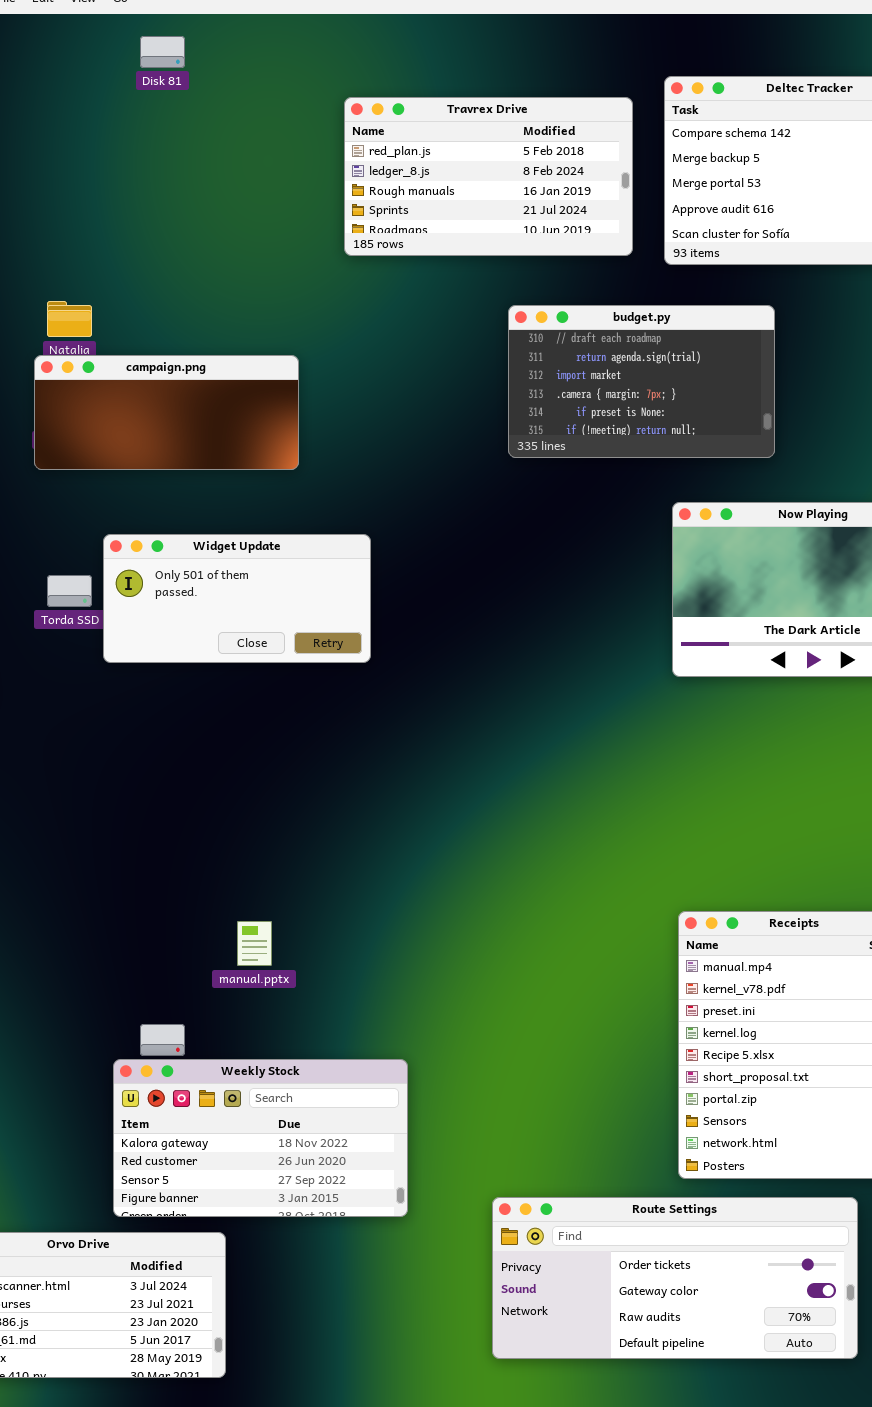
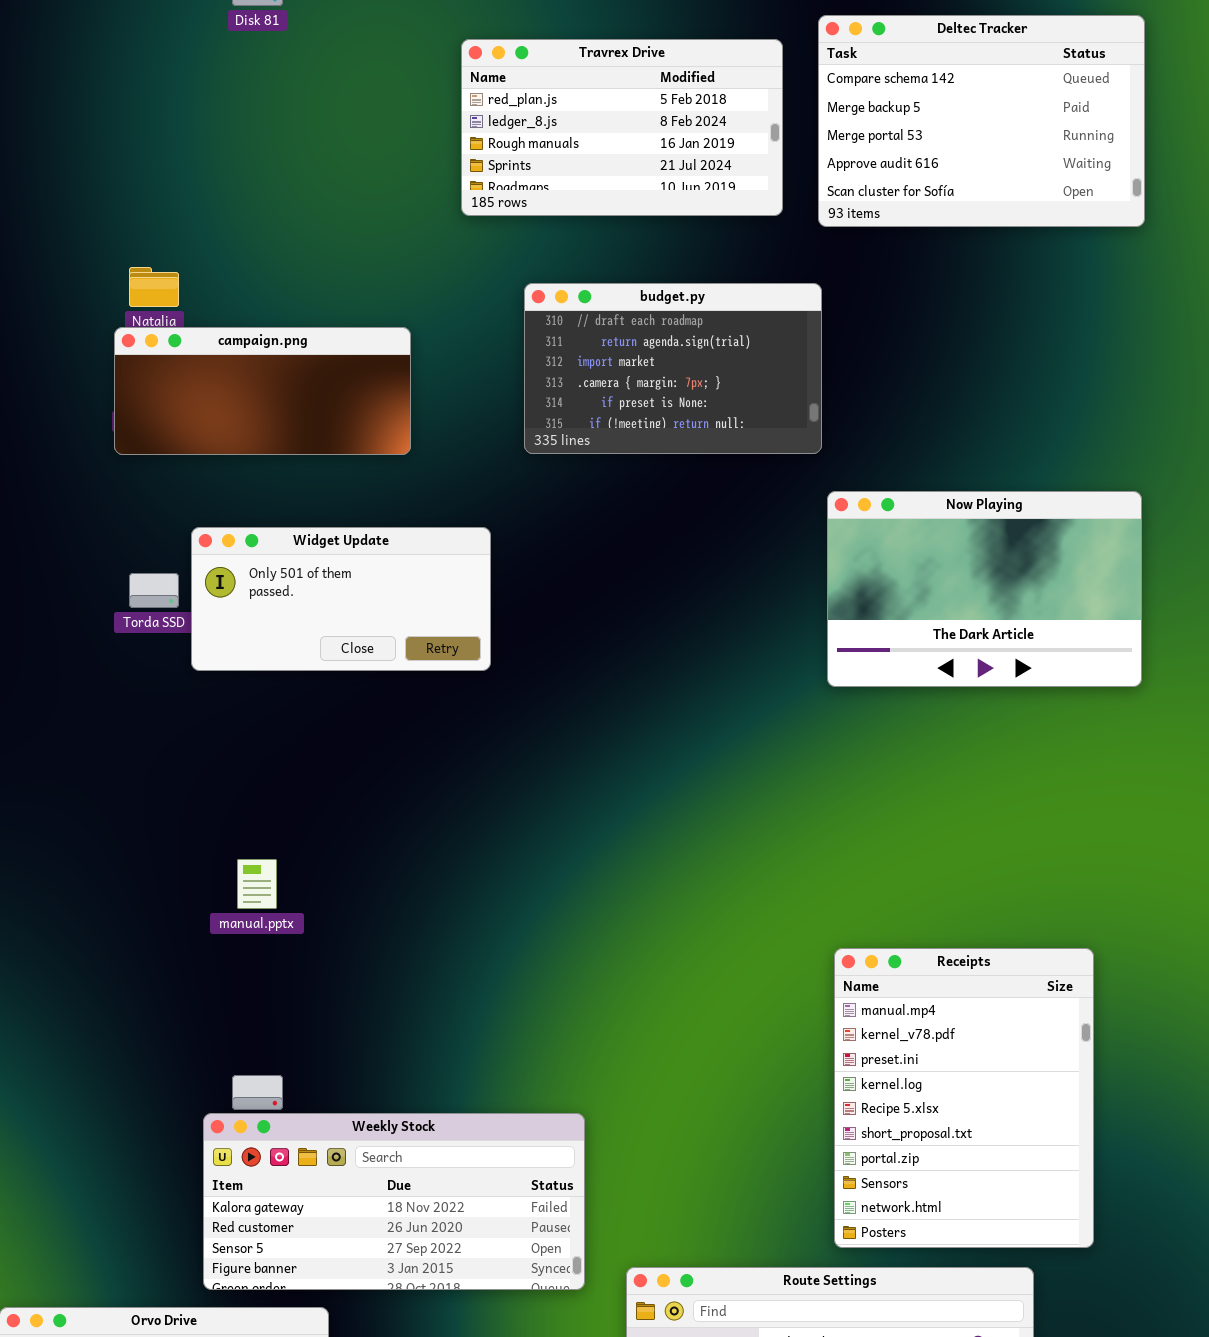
budget.py: [508,305,775,458] -> [524,283,822,454], moved
manual.pptx: [237,921,272,966] -> [237,859,277,909], moved
Weekly Stock: [113,1059,408,1217] -> [203,1113,585,1290], resized

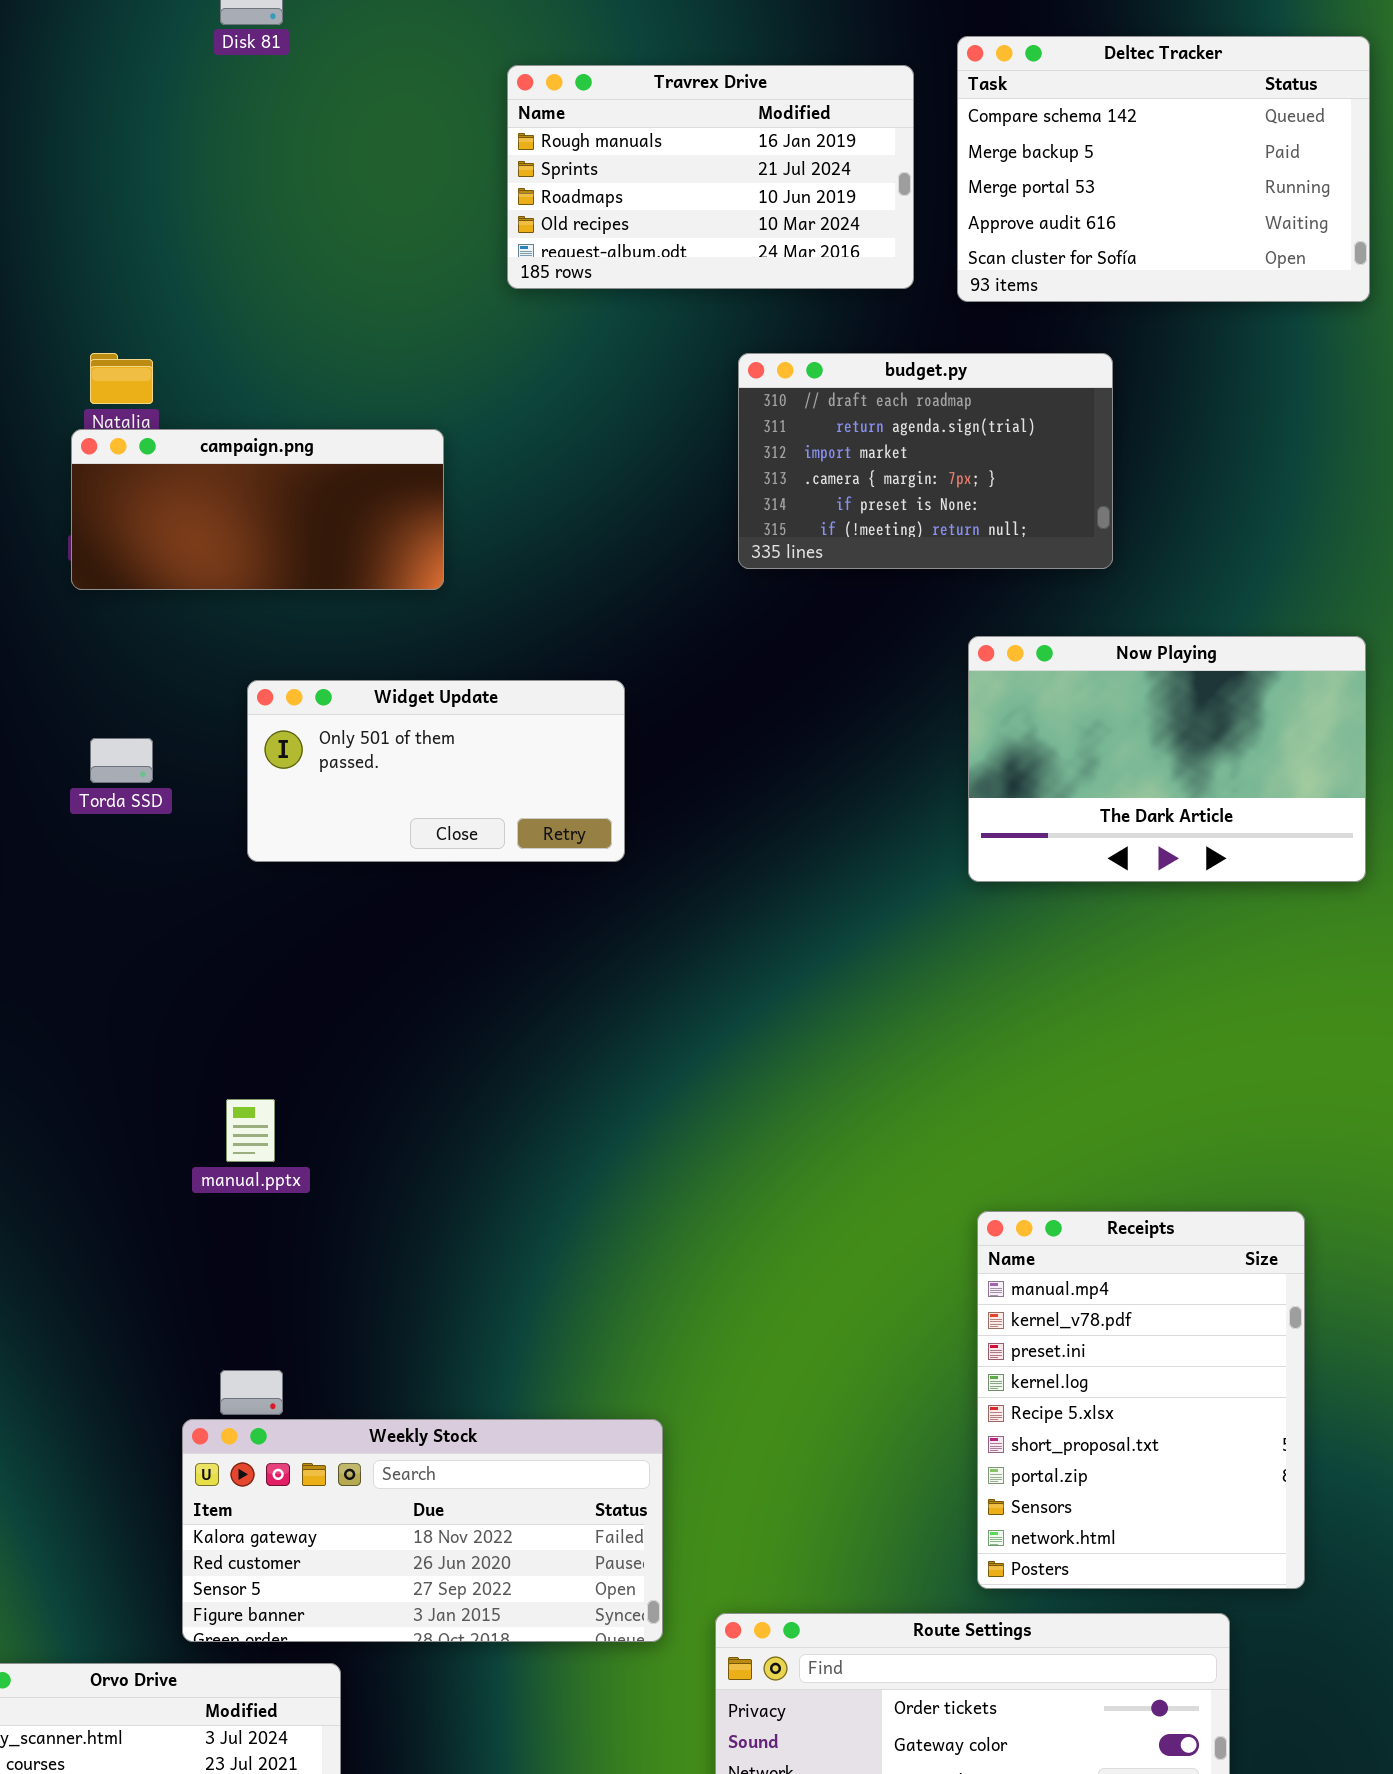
Travrex Drive: [461,39,783,216] -> [507,65,914,289], scrolled down 2 rows
budget.py: [524,283,822,454] -> [738,353,1113,569], moved
Widget Update: [191,527,491,671] -> [247,680,625,862], moved

